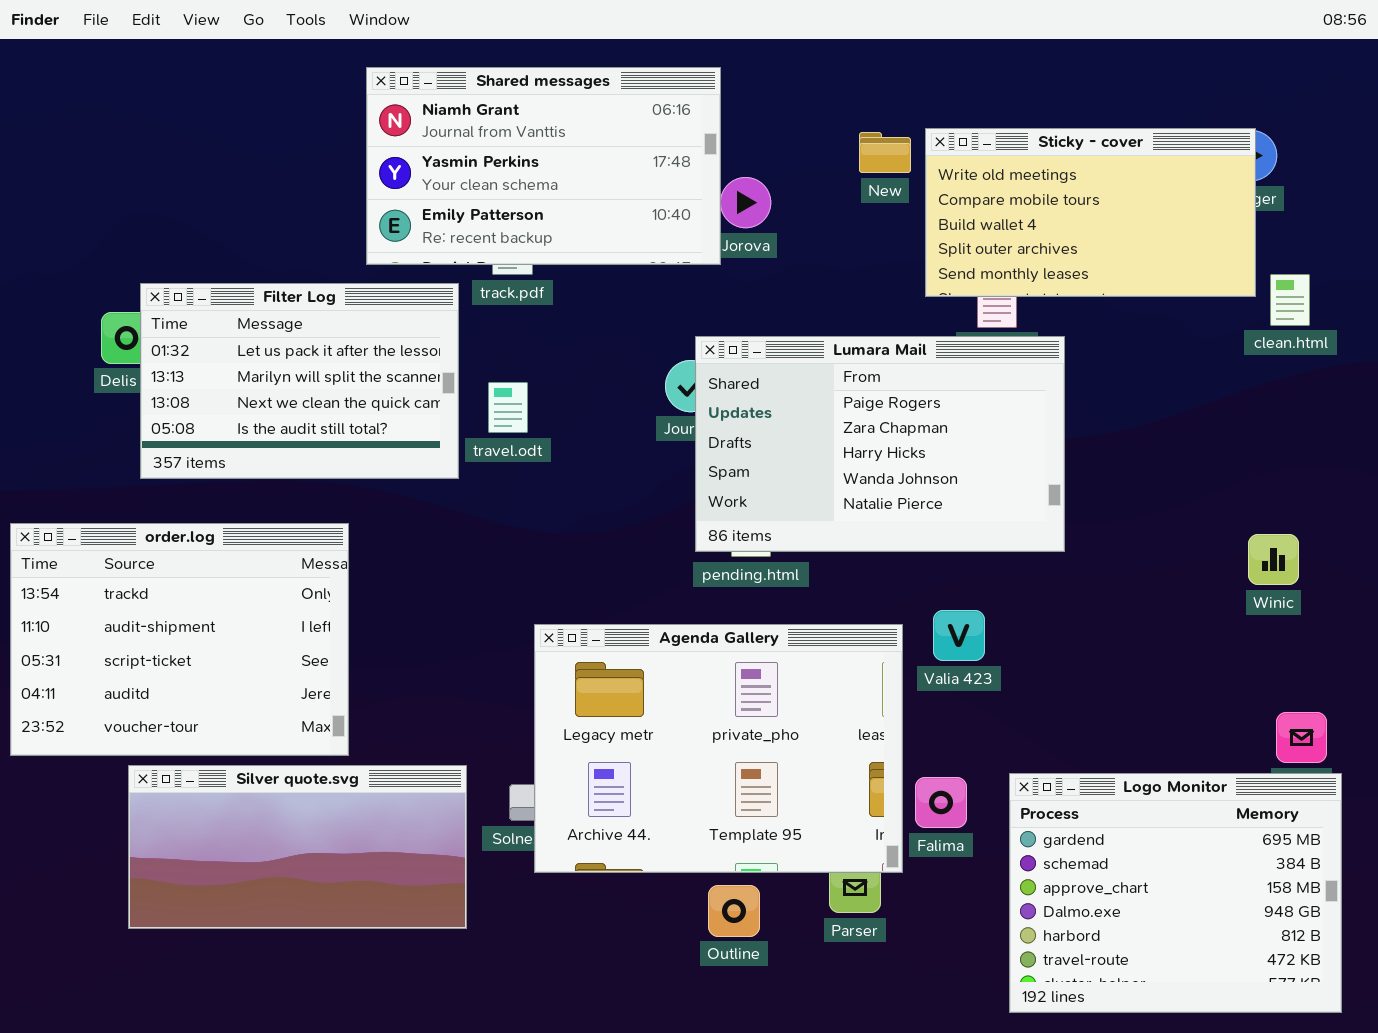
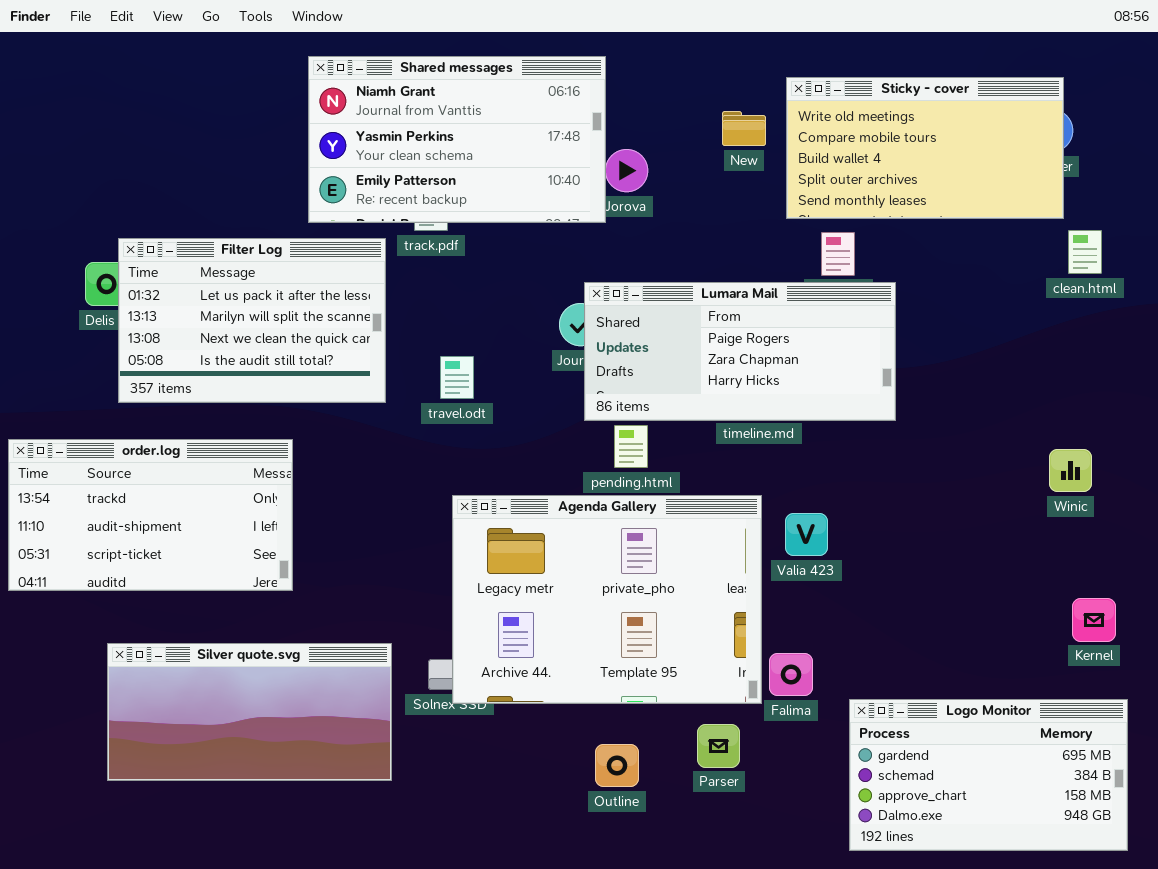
Sticky - cover: [925,128,1256,297] -> [786,77,1064,219], moved
Lumara Mail: [695,336,1065,552] -> [584,282,896,421], resized
travel.odt: [488,382,528,433] -> [440,356,474,399], moved
order.log: [10,523,349,756] -> [8,439,293,591], resized
Agenda Gallery: [534,624,903,873] -> [452,495,762,704], moved
Logo Monitor: [1009,773,1342,1013] -> [849,699,1128,851], resized

